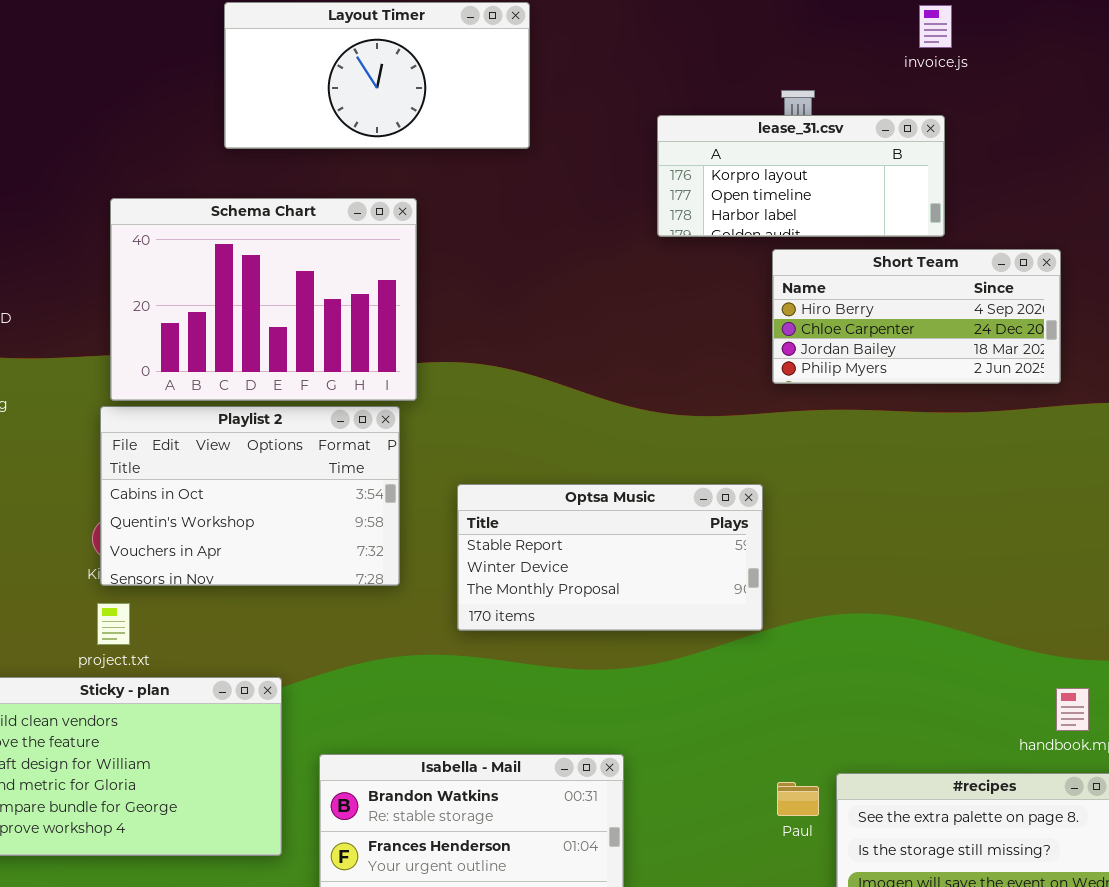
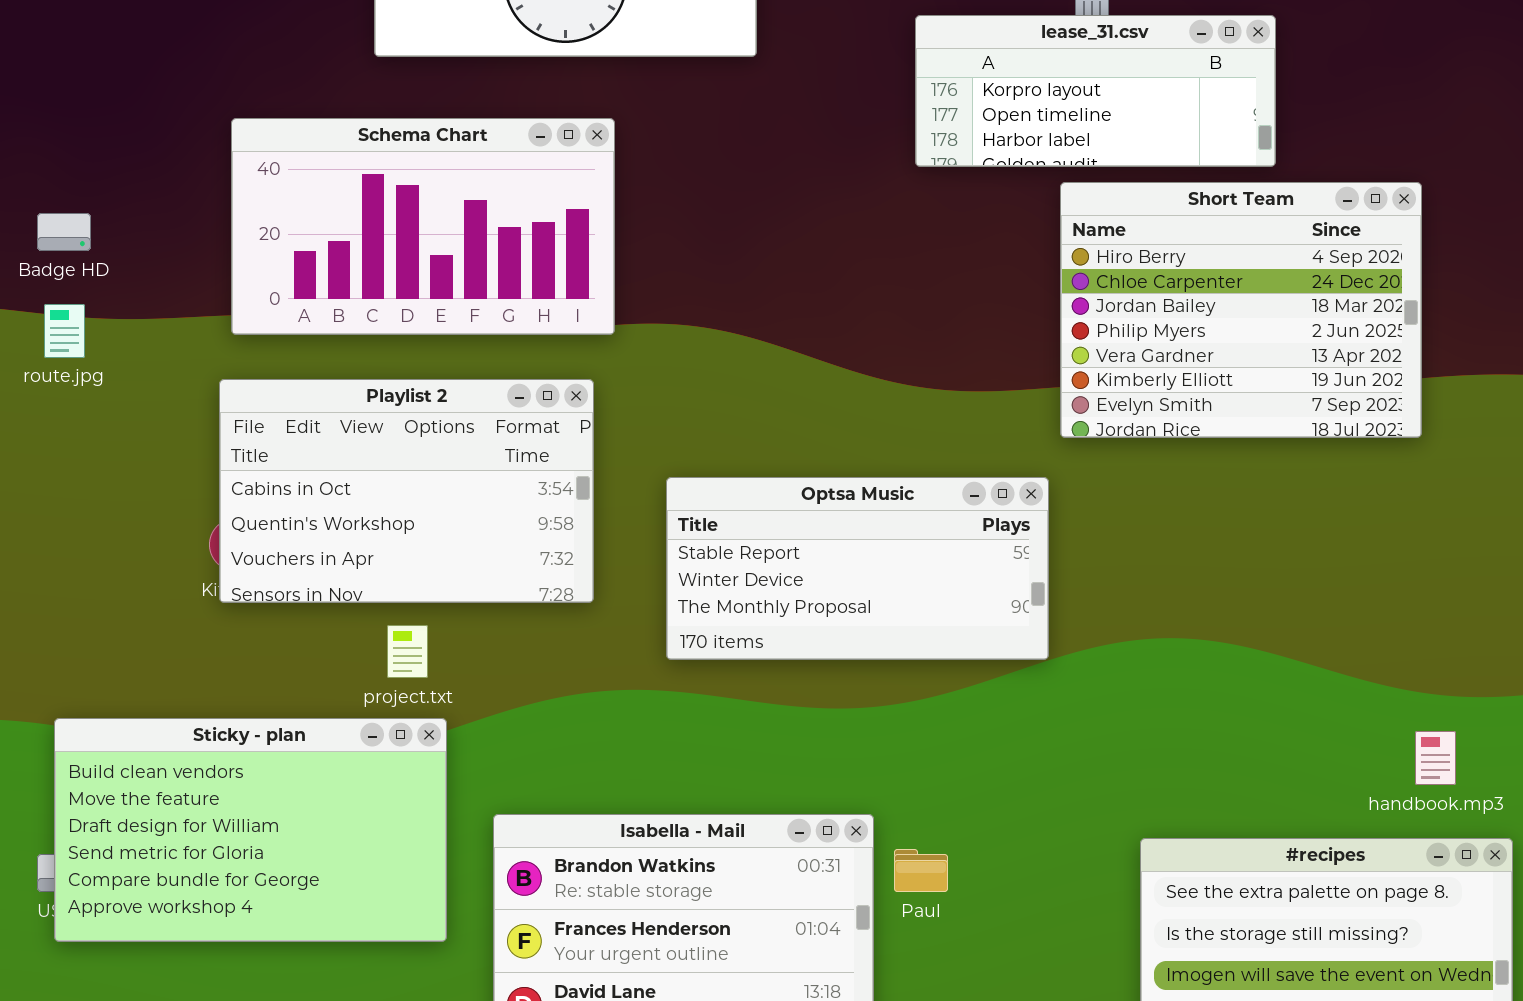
Schema Chart: [110,198,417,401] -> [231,118,615,335], resized
Short Team: [772,249,1061,384] -> [1060,182,1422,438], resized
project.txt: [97,603,130,645] -> [387,625,428,678], moved
Paul: [777,782,819,816] -> [894,849,948,892], moved

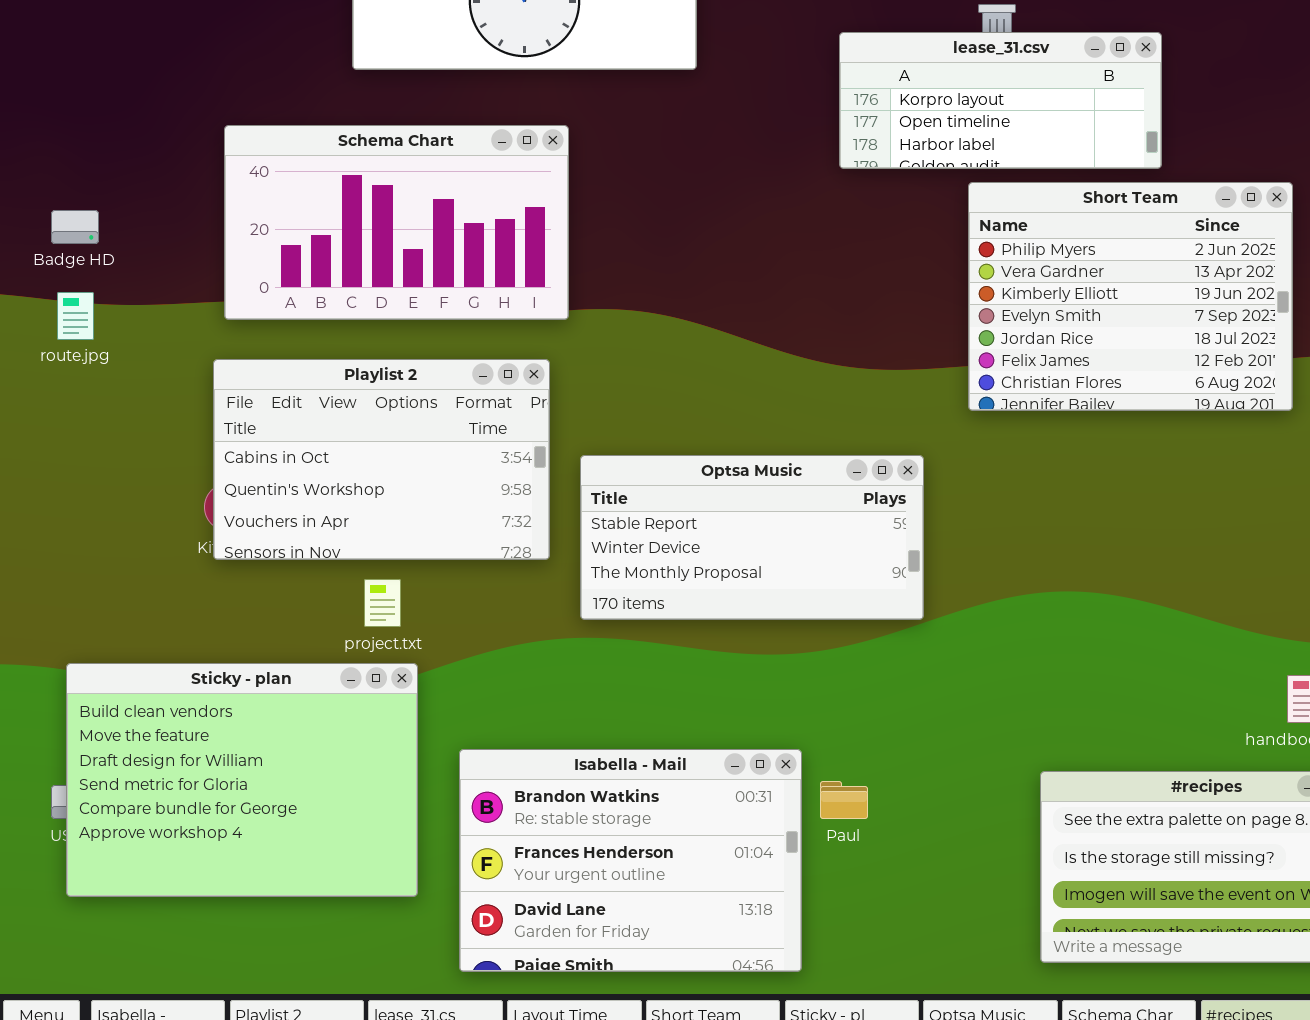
Short Team: [1060,182,1422,438] -> [968,182,1293,411], scrolled down 3 rows
Optsa Music: [666,477,1049,660] -> [580,455,924,620], moved
Sticky - plan: [54,718,447,942] -> [66,663,418,897], resized

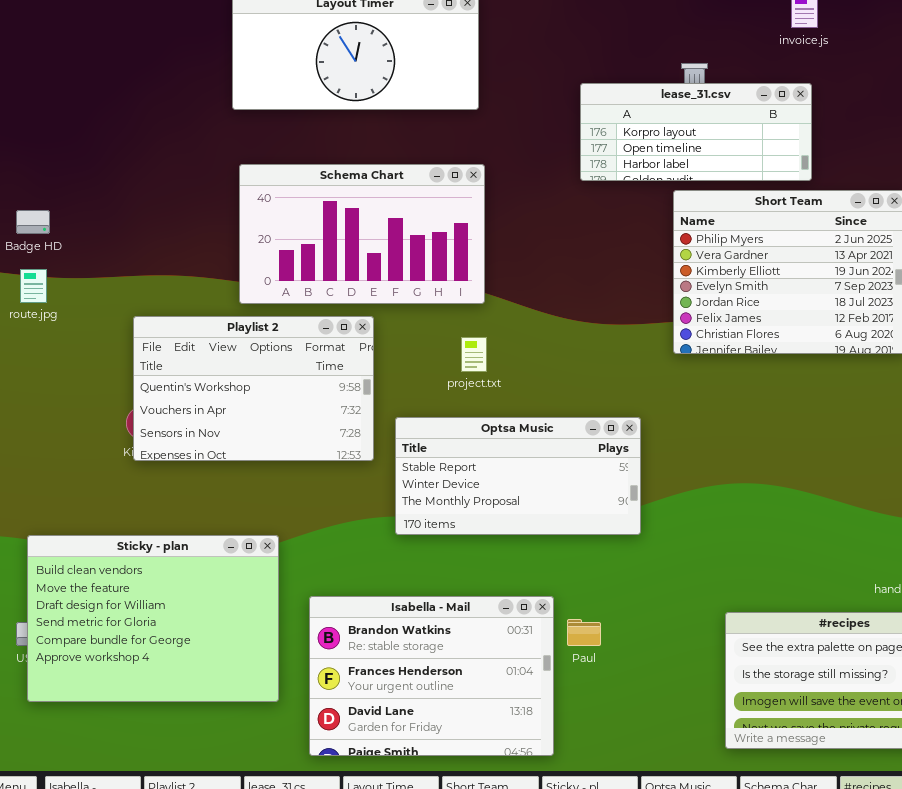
Schema Chart: [224,125,569,320] -> [239,164,485,304], moved
Playlist 2: [213,359,550,560] -> [133,316,374,461], scrolled down 1 row
Optsa Music: [580,455,924,620] -> [395,417,641,535], moved
project.txt: [364,579,401,627] -> [461,337,487,372], moved

